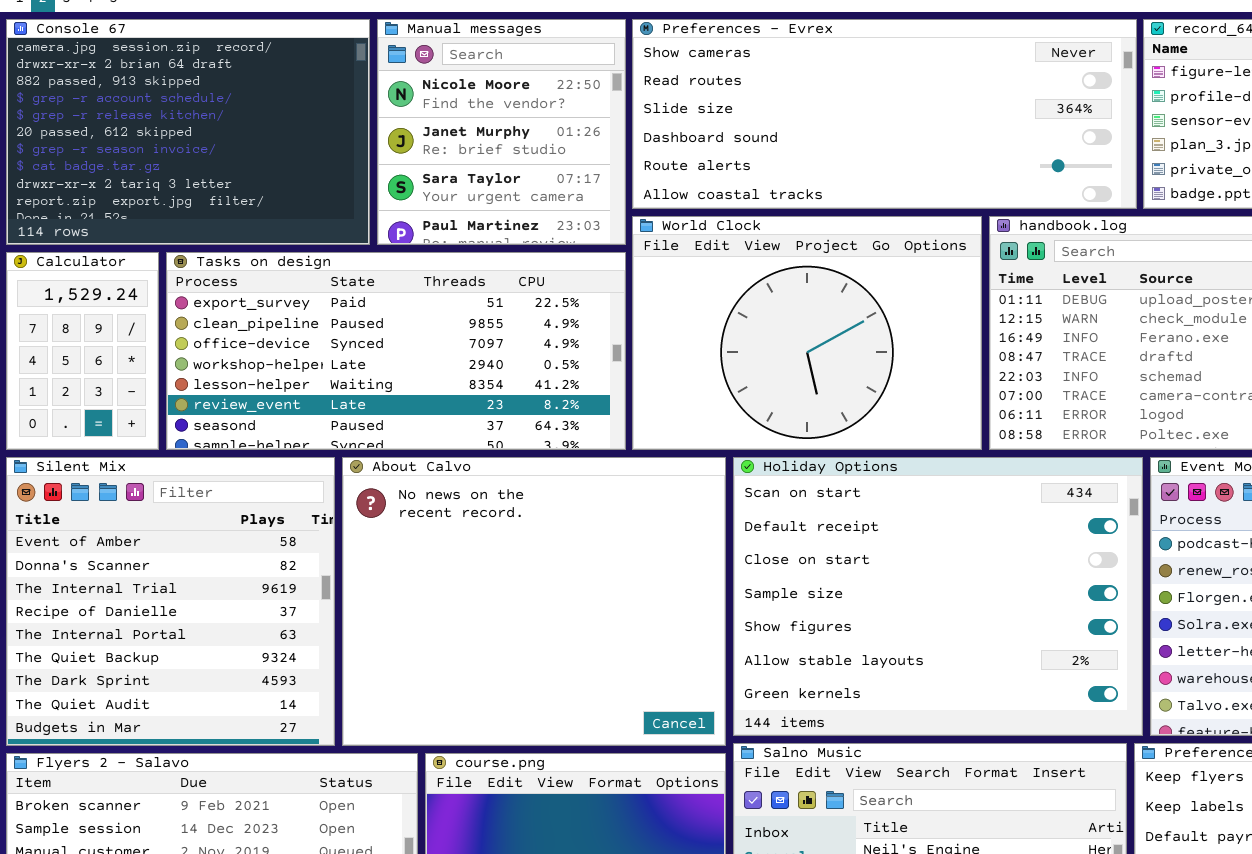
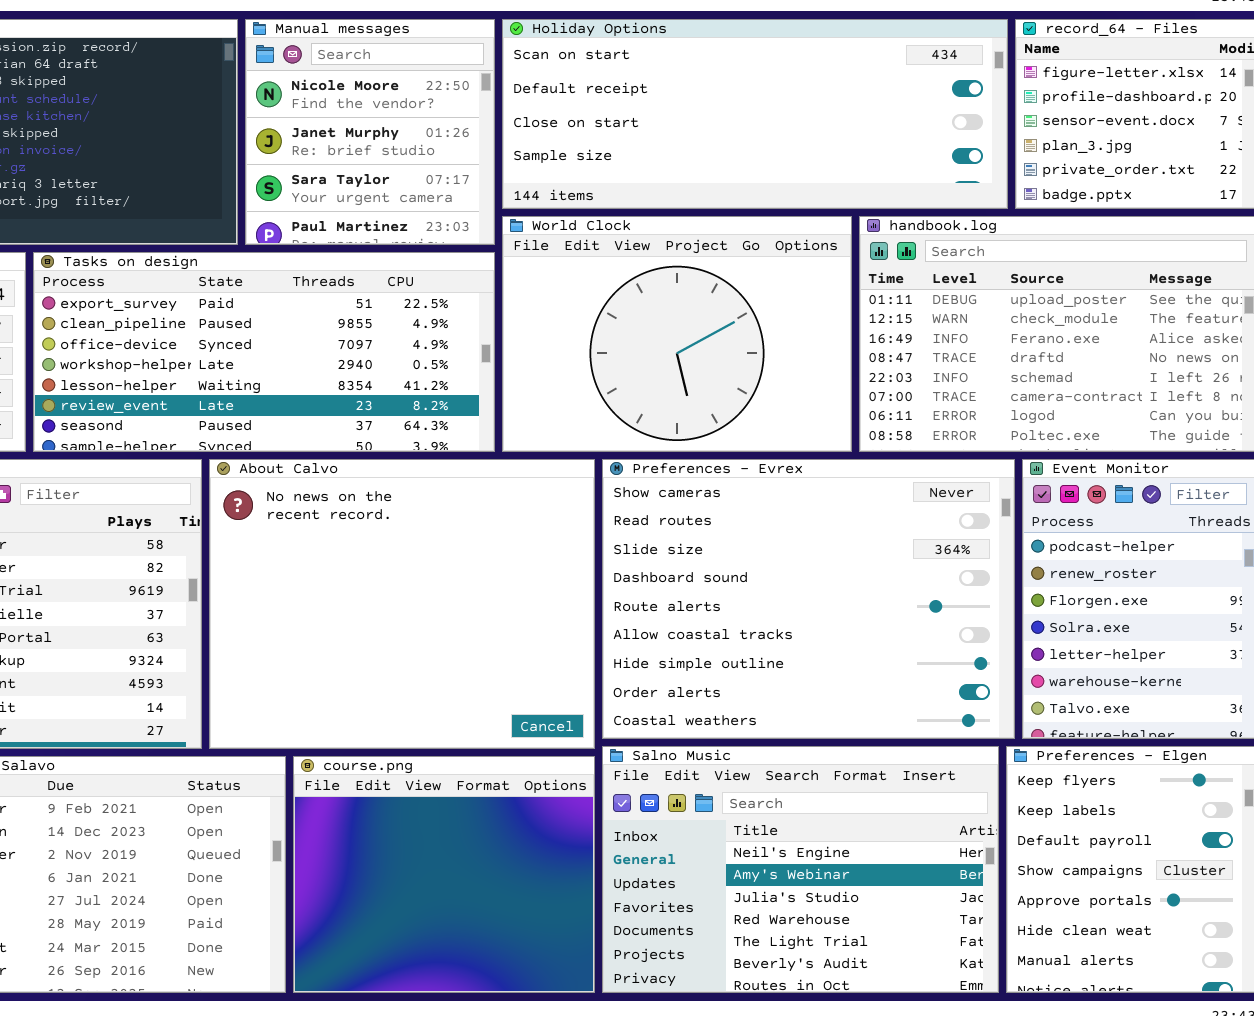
Preferences - Evrex: [632,19,1137,209] -> [602,459,1015,739], moved, resized
Holiday Options: [733,457,1143,736] -> [502,19,1008,209], moved, resized

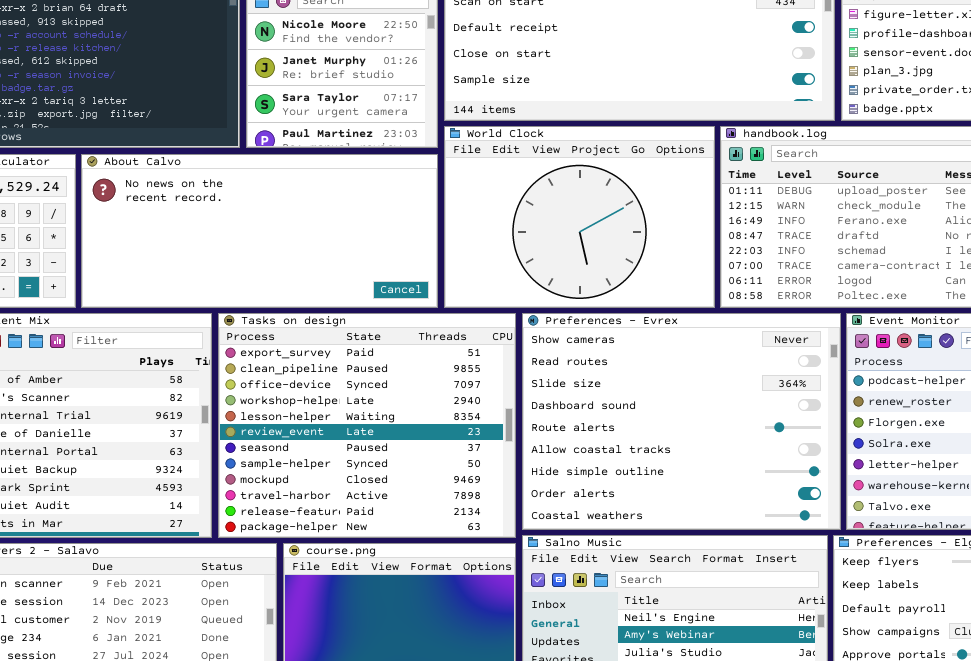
Tasks on design: [33,252,495,452] -> [218,313,516,538], moved, resized
About Calvo: [209,459,595,749] -> [81,154,438,308], moved, resized

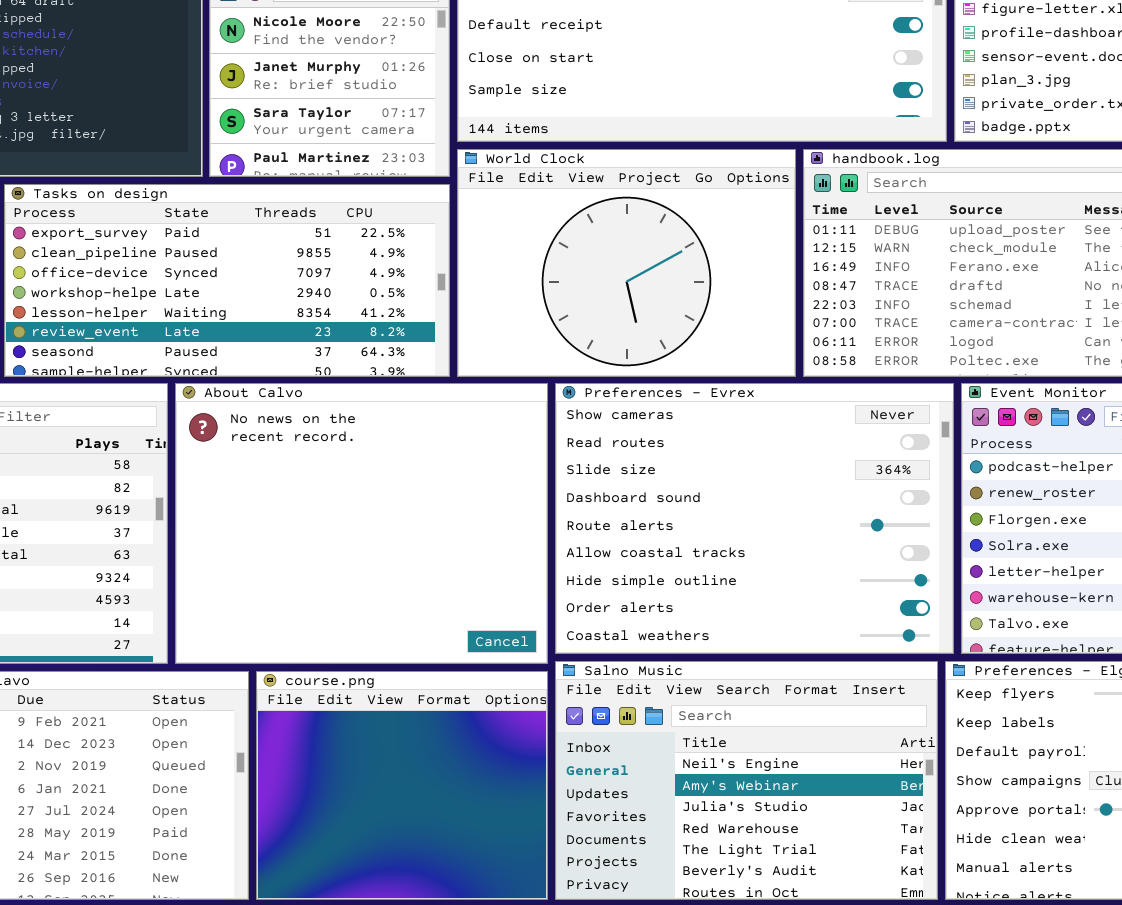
About Calvo: [81,154,438,308] -> [175,383,548,664], moved, resized
Tasks on design: [218,313,516,538] -> [4,184,450,377], moved, resized

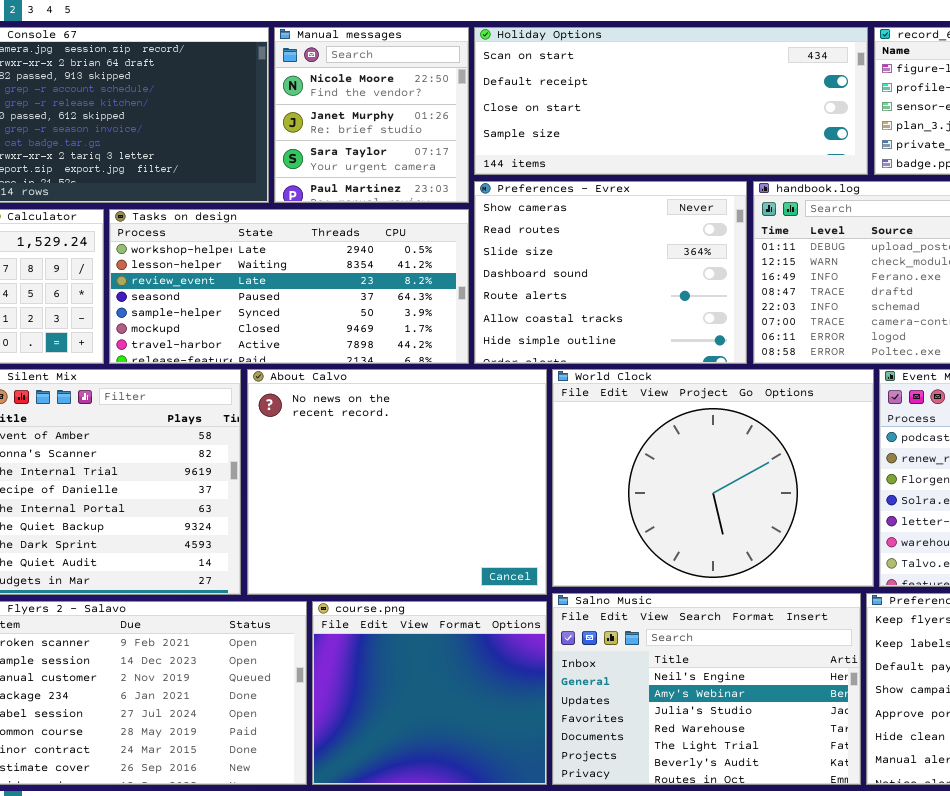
World Clock: [457,149,796,377] -> [552,369,874,587], moved, resized
Tasks on design: [4,184,450,377] -> [109,209,469,364], scrolled down 3 rows
Preferences - Evrex: [555,383,954,654] -> [474,181,747,364], moved, resized

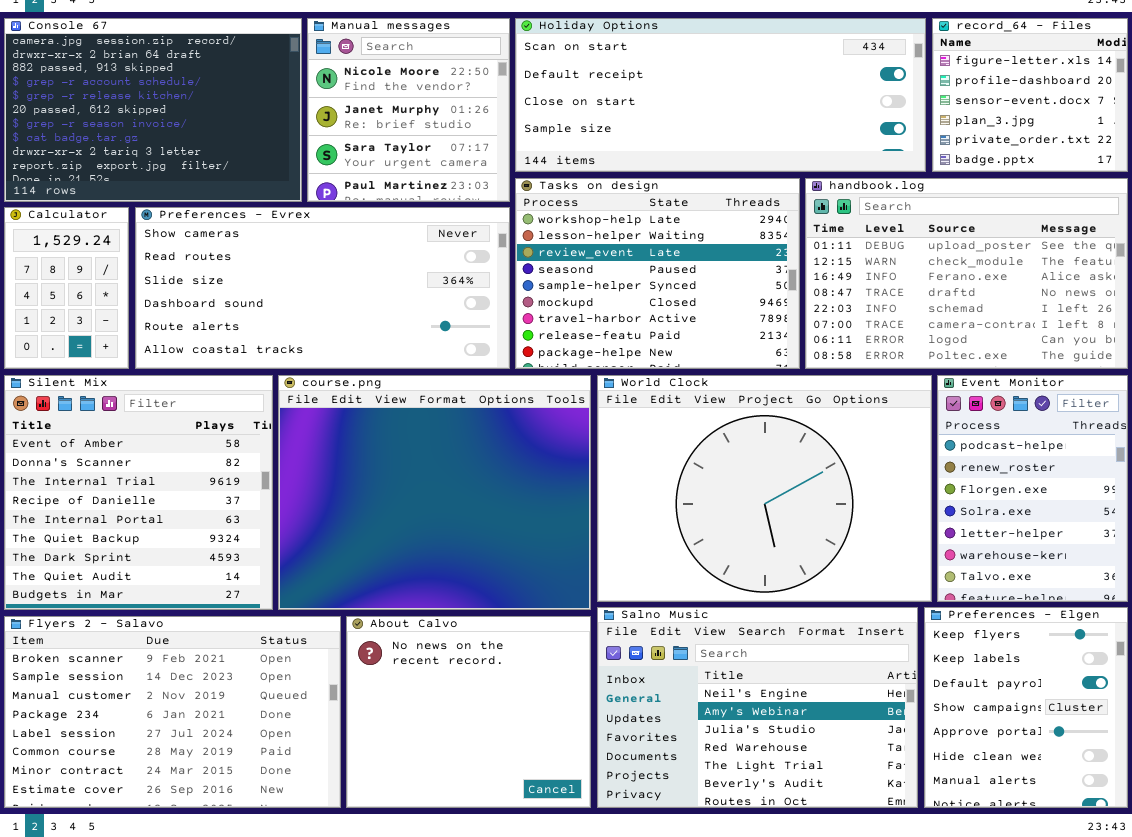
Preferences - Evrex: [474,181,747,364] -> [135,207,510,369], moved, resized
Tasks on design: [109,209,469,364] -> [515,178,800,369], moved, resized
About Calvo: [247,369,547,595] -> [346,616,591,808], moved, resized
course.png: [312,601,547,785] -> [278,375,591,610], moved, resized

